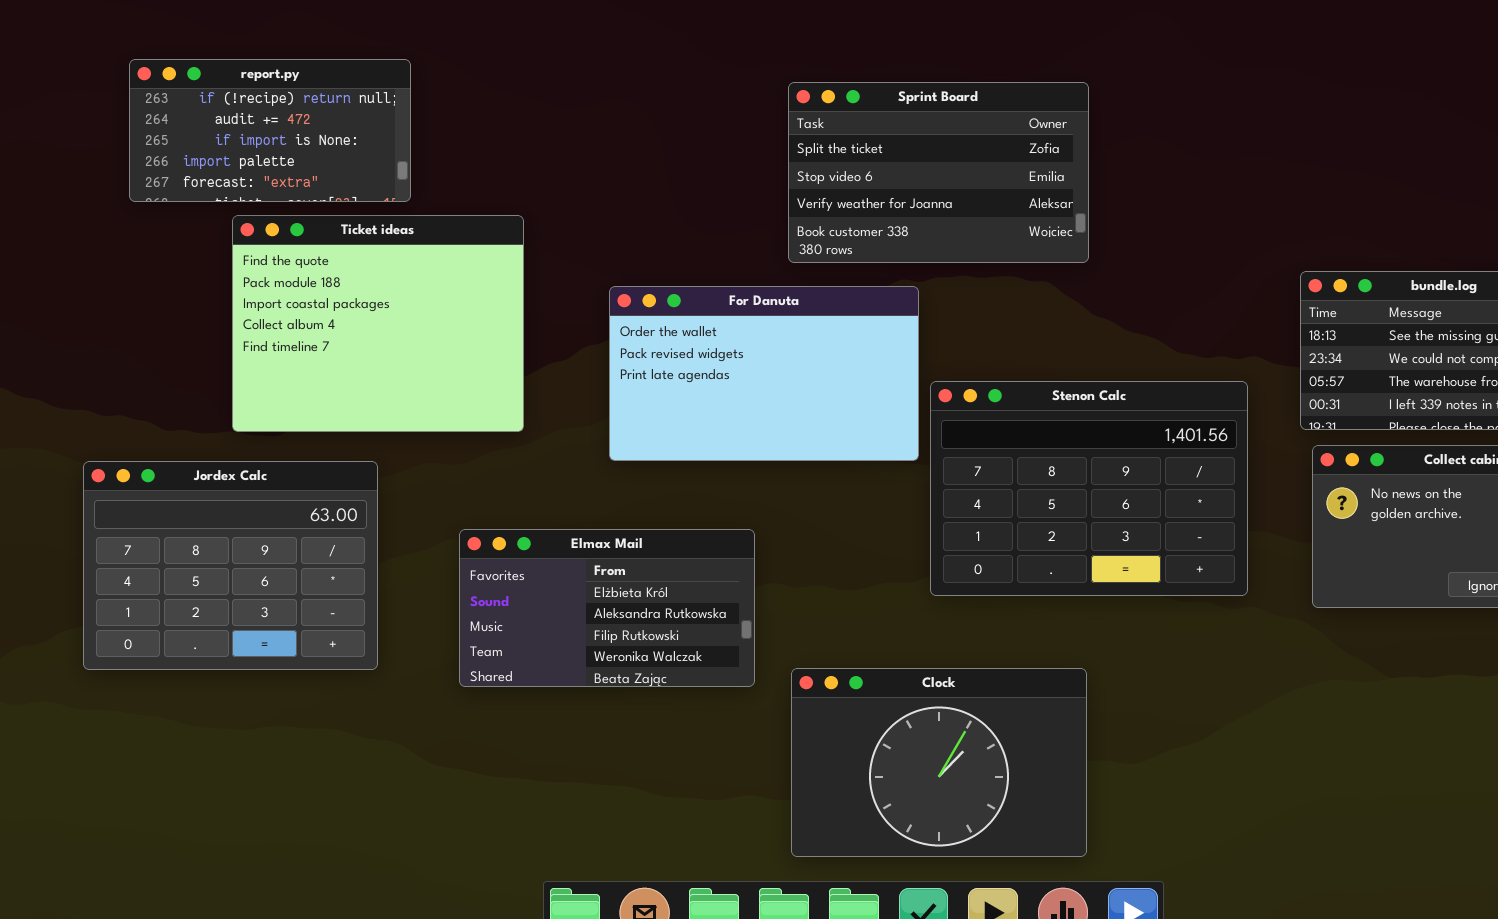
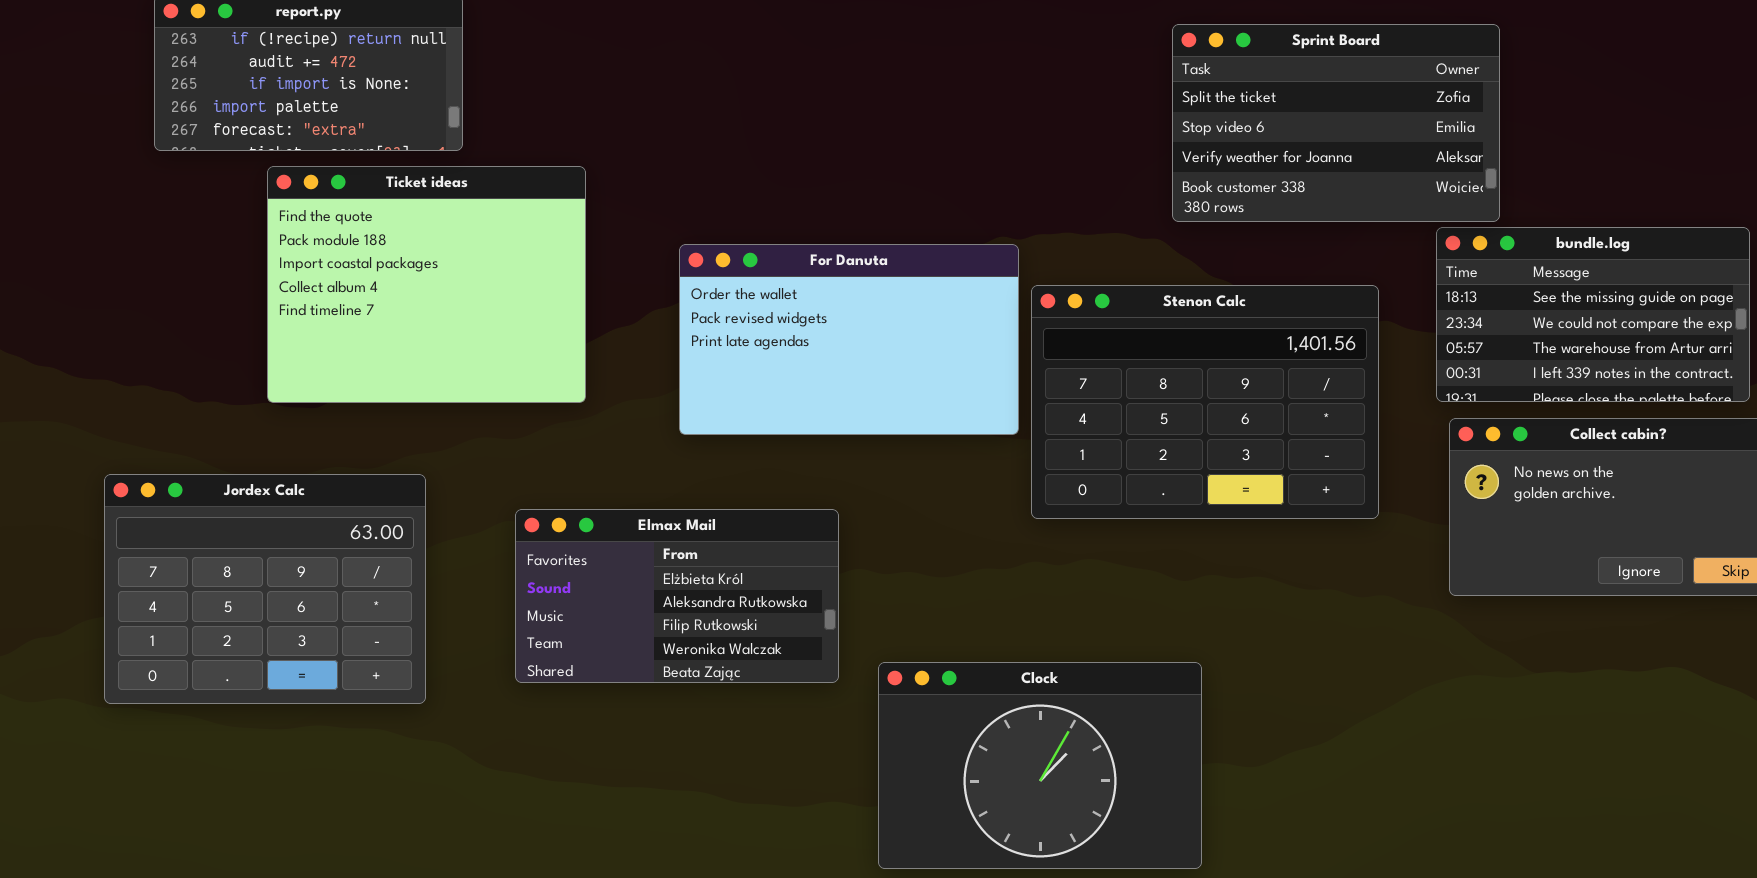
Sprint Board: [788,82,1089,263] -> [1172,24,1500,222], moved
Stenon Calc: [930,381,1248,596] -> [1031,285,1379,519], moved
Jordex Calc: [83,461,378,670] -> [104,474,426,704], moved

